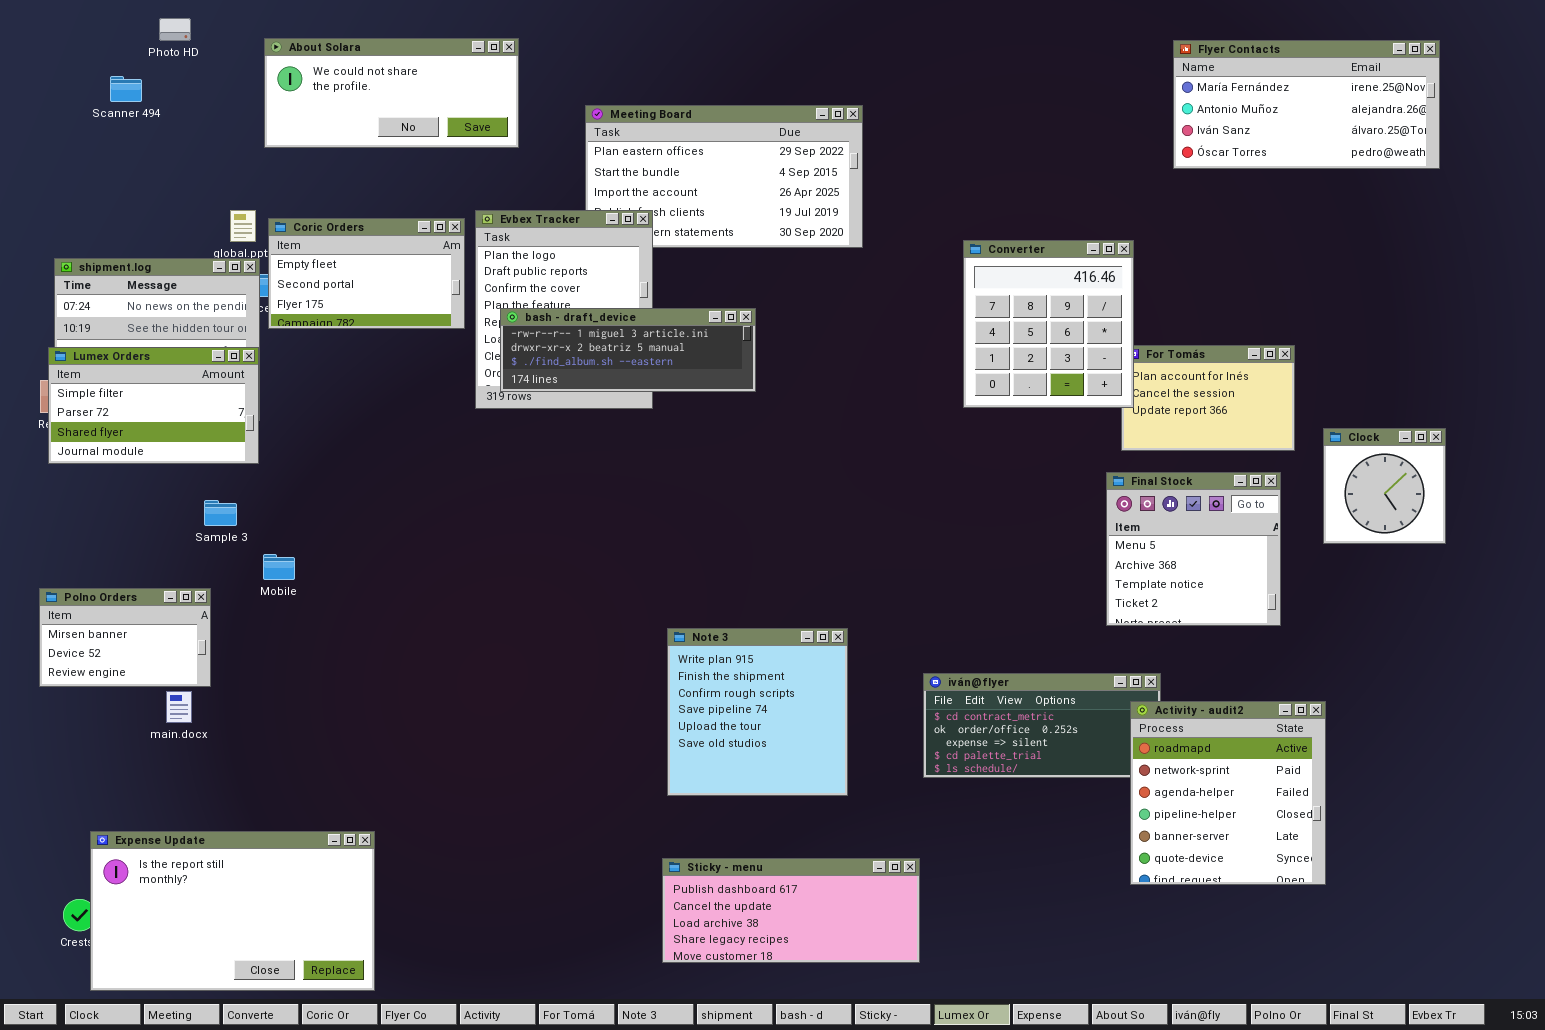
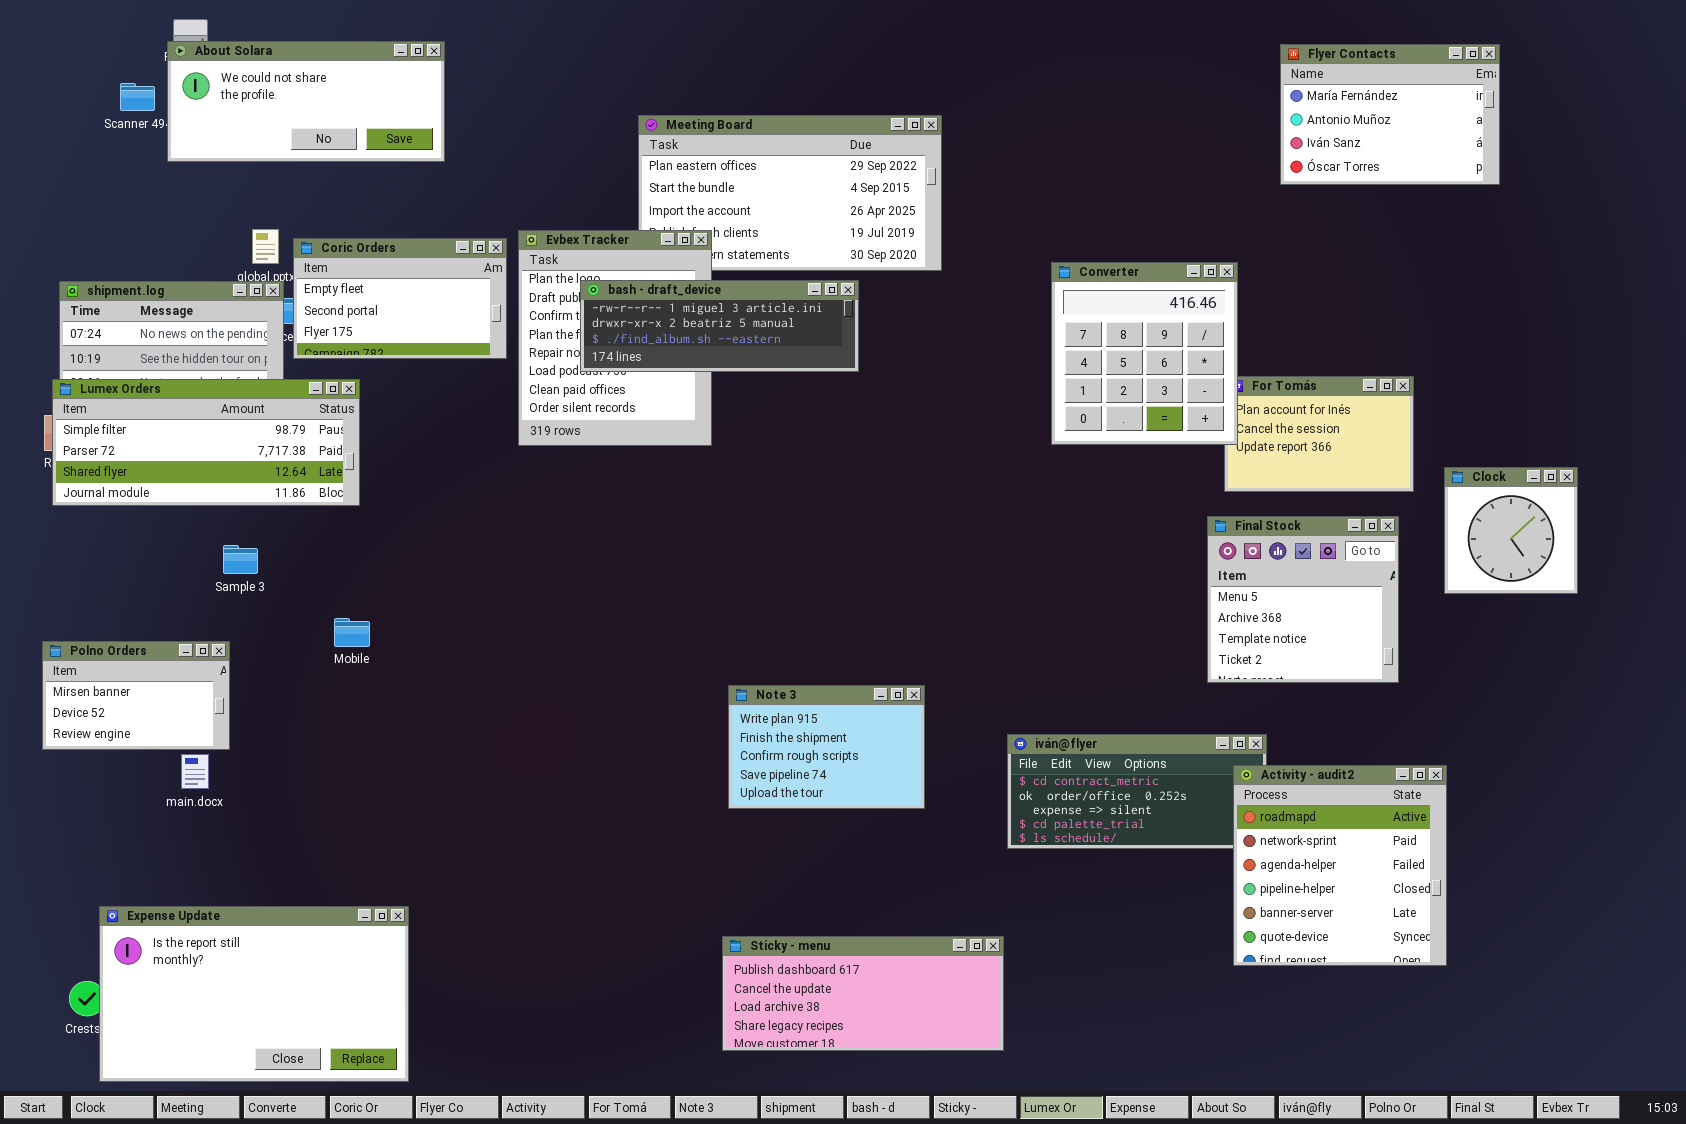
About Solara: [264,38,519,148] -> [167,41,445,162], moved
Flyer Contacts: [1173,40,1440,169] -> [1280,44,1500,185], resized
bash - draft_device: [500,308,756,392] -> [580,280,859,372], moved
Lumex Orders: [48,347,259,464] -> [52,379,360,506], resized
Mobile: [263,554,295,580] -> [334,618,370,647], moved
Note 3: [667,628,848,796] -> [728,685,925,809], resized

